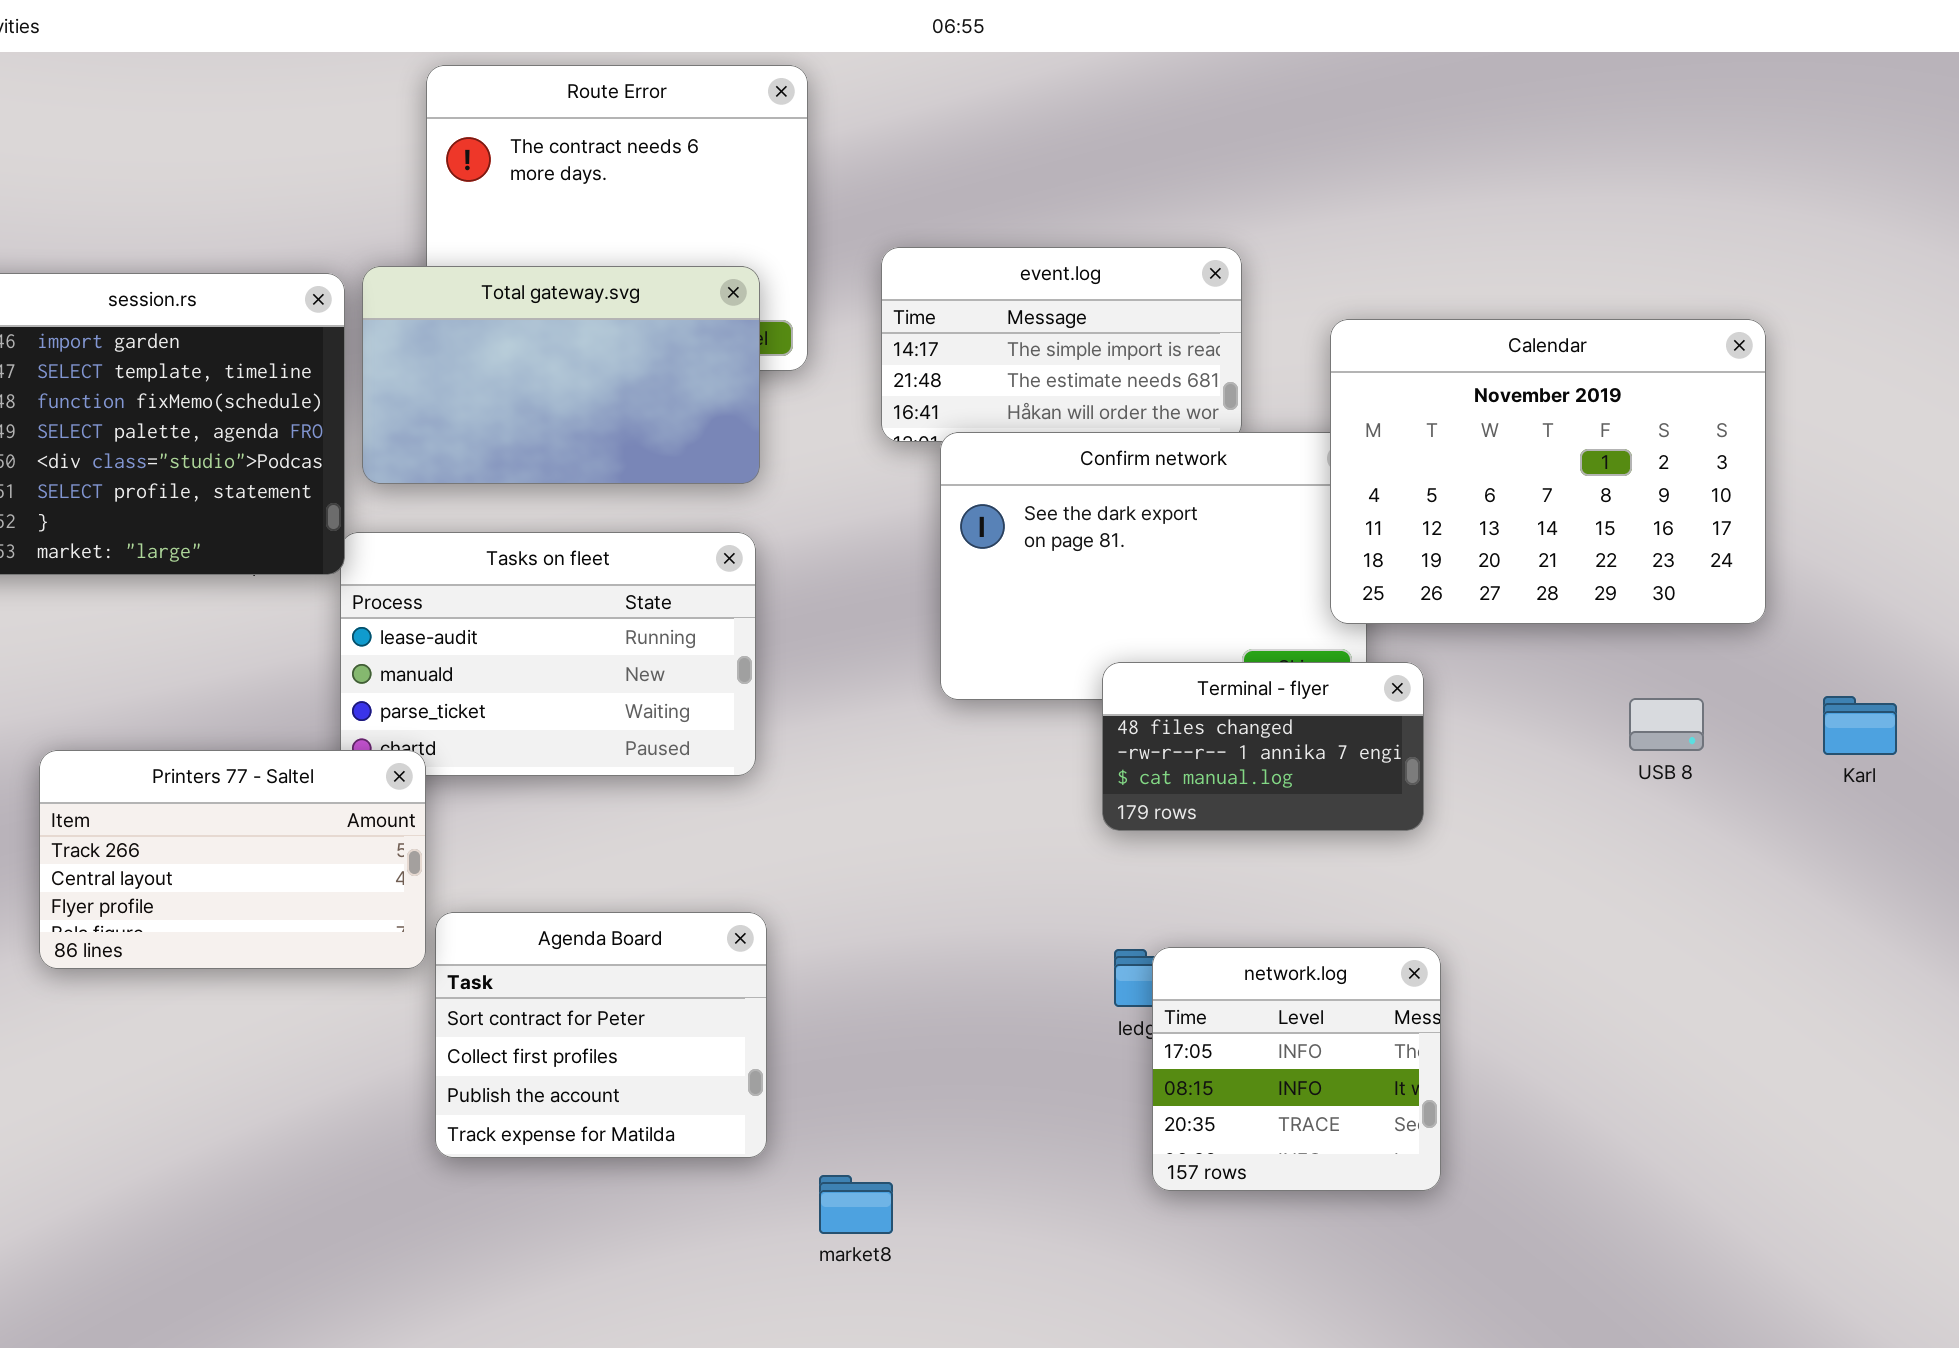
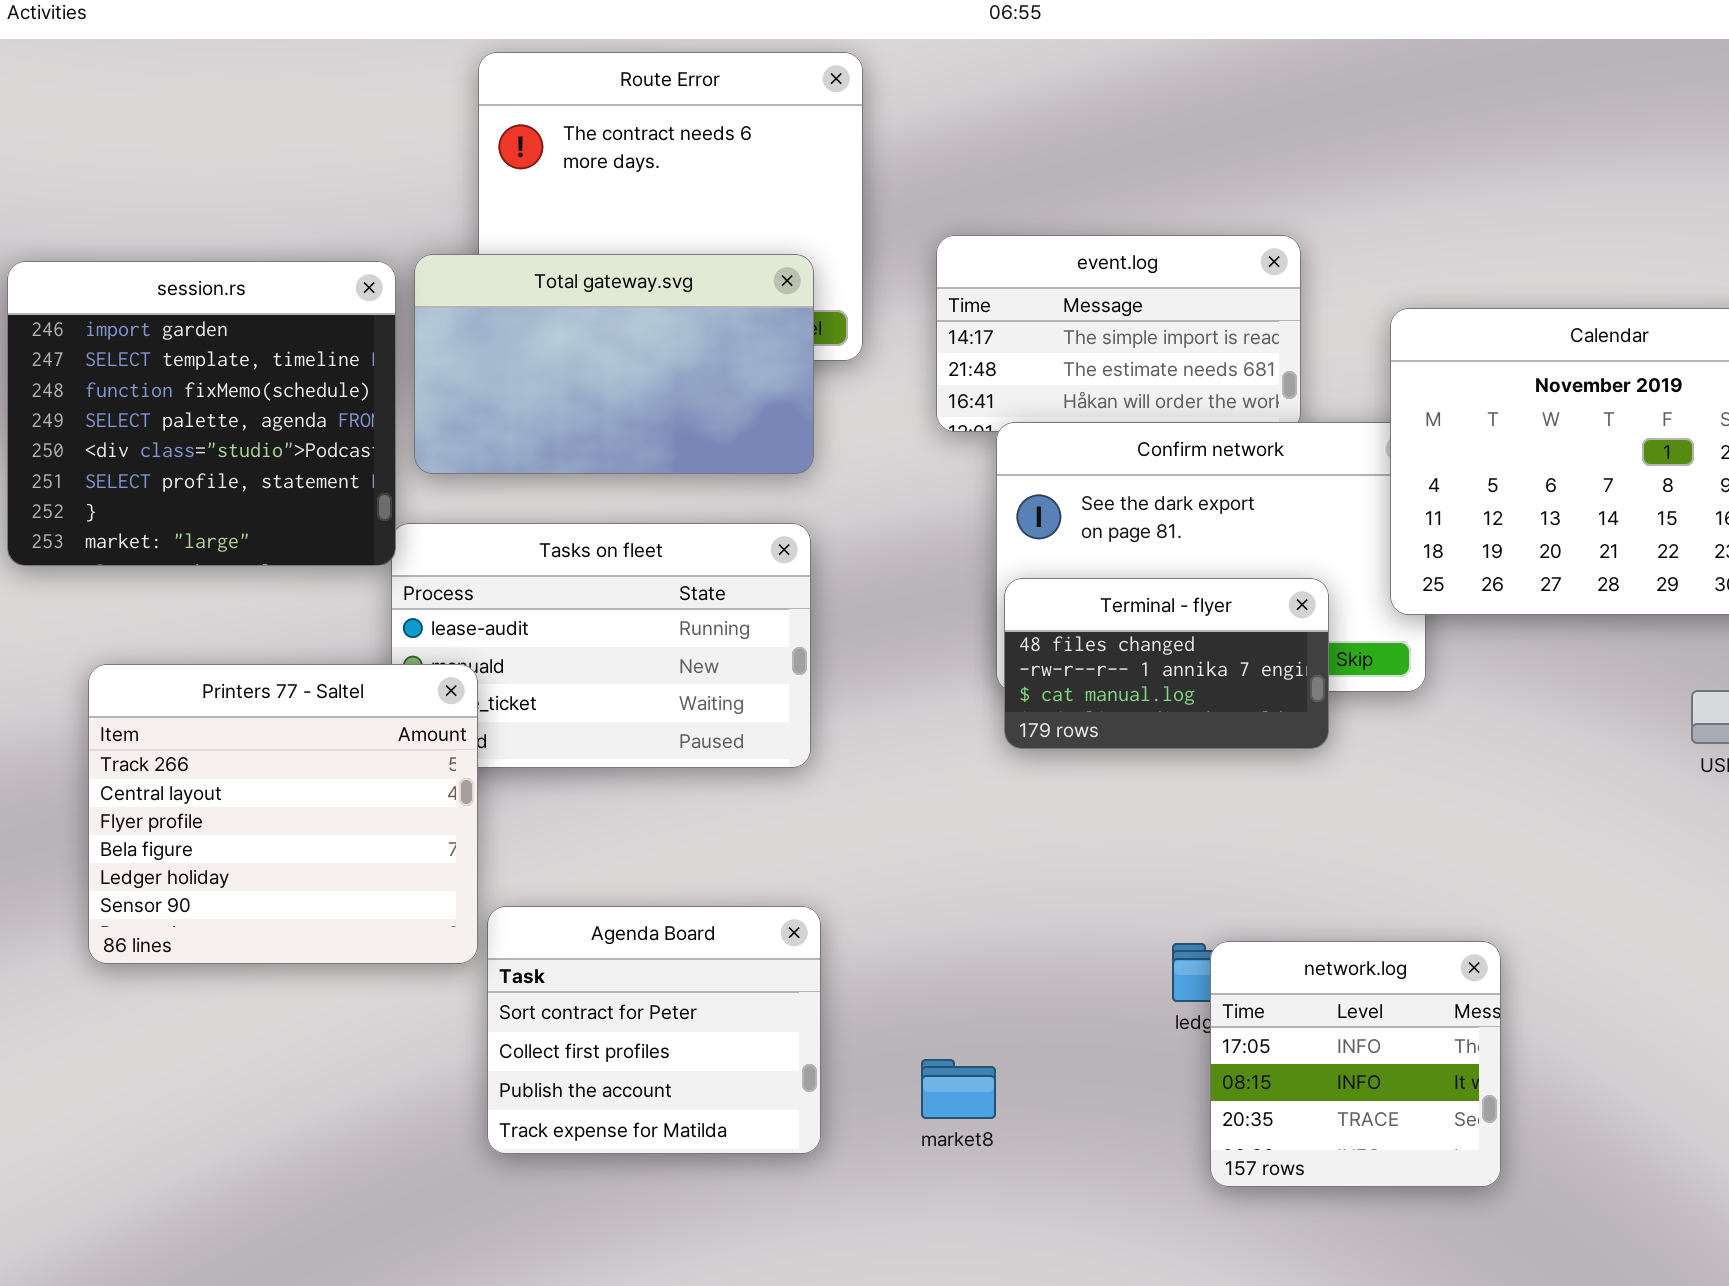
Terminal - flyer: [1102,662,1424,831] -> [1004,578,1329,749], moved
Printers 77 - Saltel: [39,750,426,969] -> [88,664,478,964], resized
market8: [819,1175,893,1234] -> [921,1059,996,1119], moved

